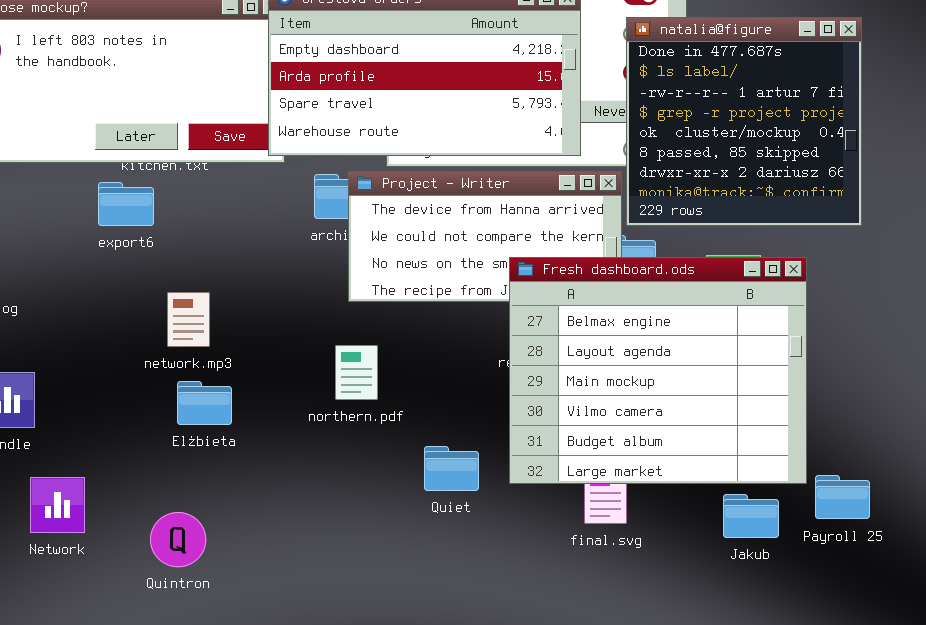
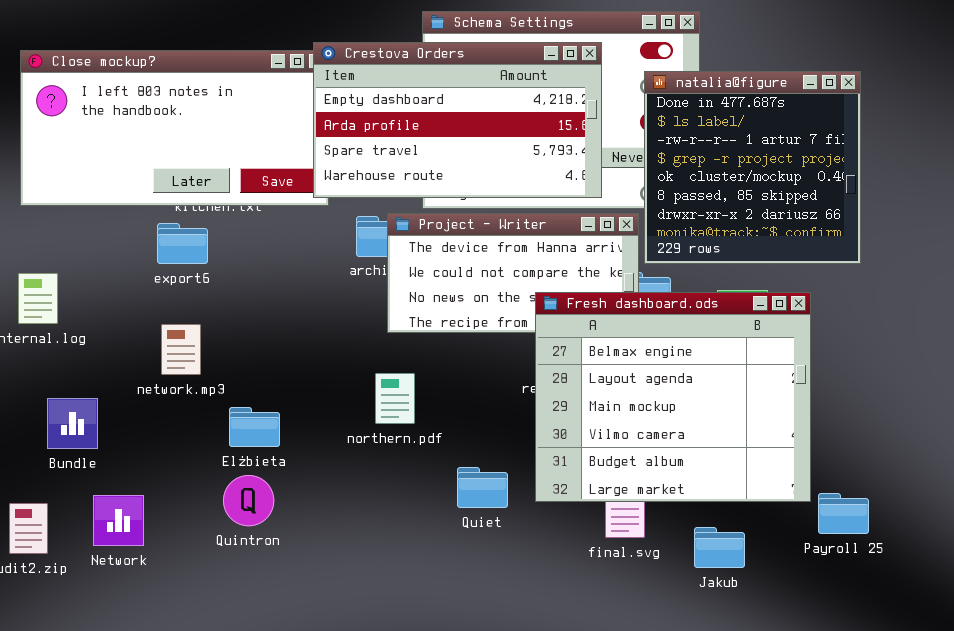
network.mp3: [167,292,210,347] -> [161,324,201,375], moved
Jakub: [723,494,779,538] -> [694,527,745,568], moved
Quintron: [150,512,206,567] -> [223,475,274,526], moved

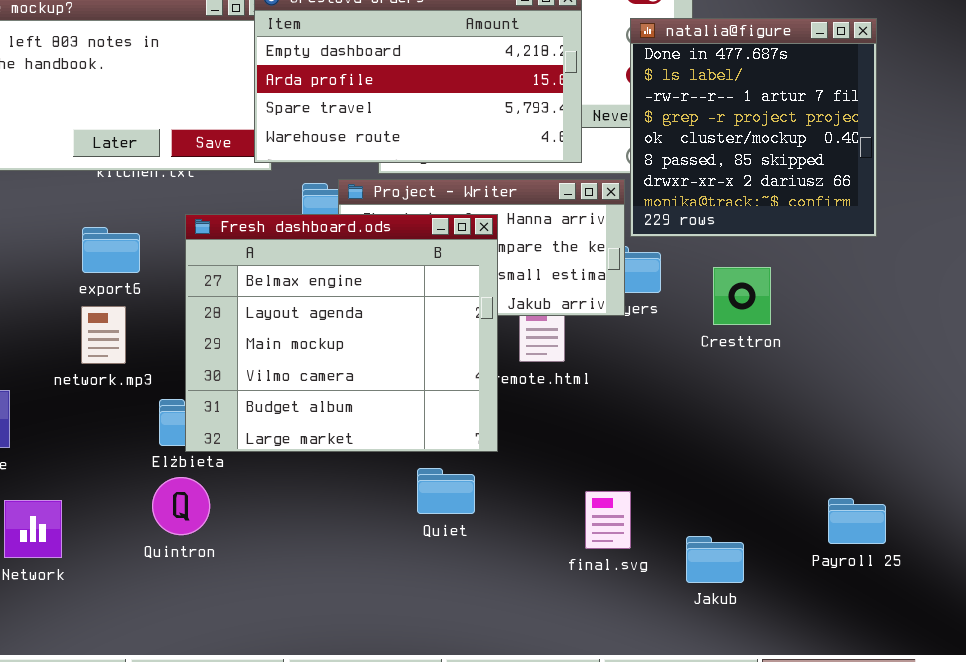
export6: [157,223,208,264] -> [82,227,140,273], moved
Fresh dashboard.ods: [535,292,811,502] -> [185,214,498,452], moved

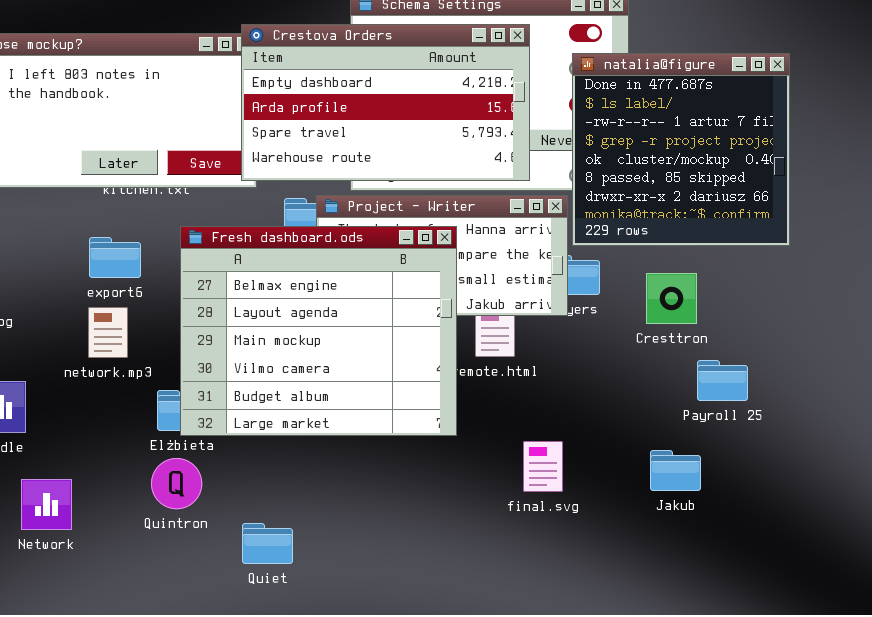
Quiet: [417,468,475,514] -> [242,523,293,564], moved
final.svg: [585,491,631,549] -> [523,441,563,492], moved
Payroll 25: [828,498,886,544] -> [697,360,748,401], moved
Jakub: [686,536,744,583] -> [650,450,701,491], moved

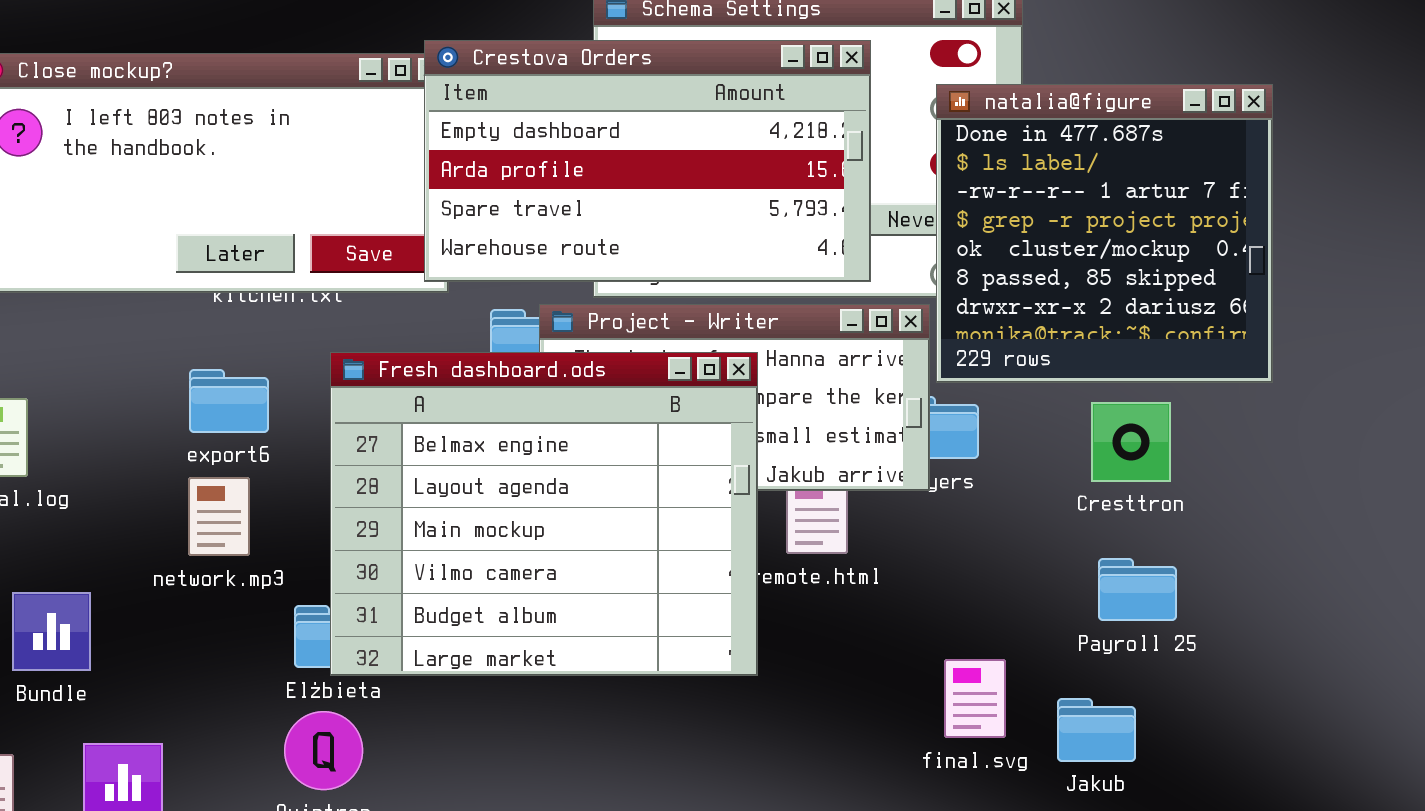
Cresttron: [646,273,697,324] -> [1091,402,1171,482], moved
Payroll 25: [697,360,748,401] -> [1098,558,1177,621], moved
final.svg: [523,441,563,492] -> [944,659,1006,738], moved

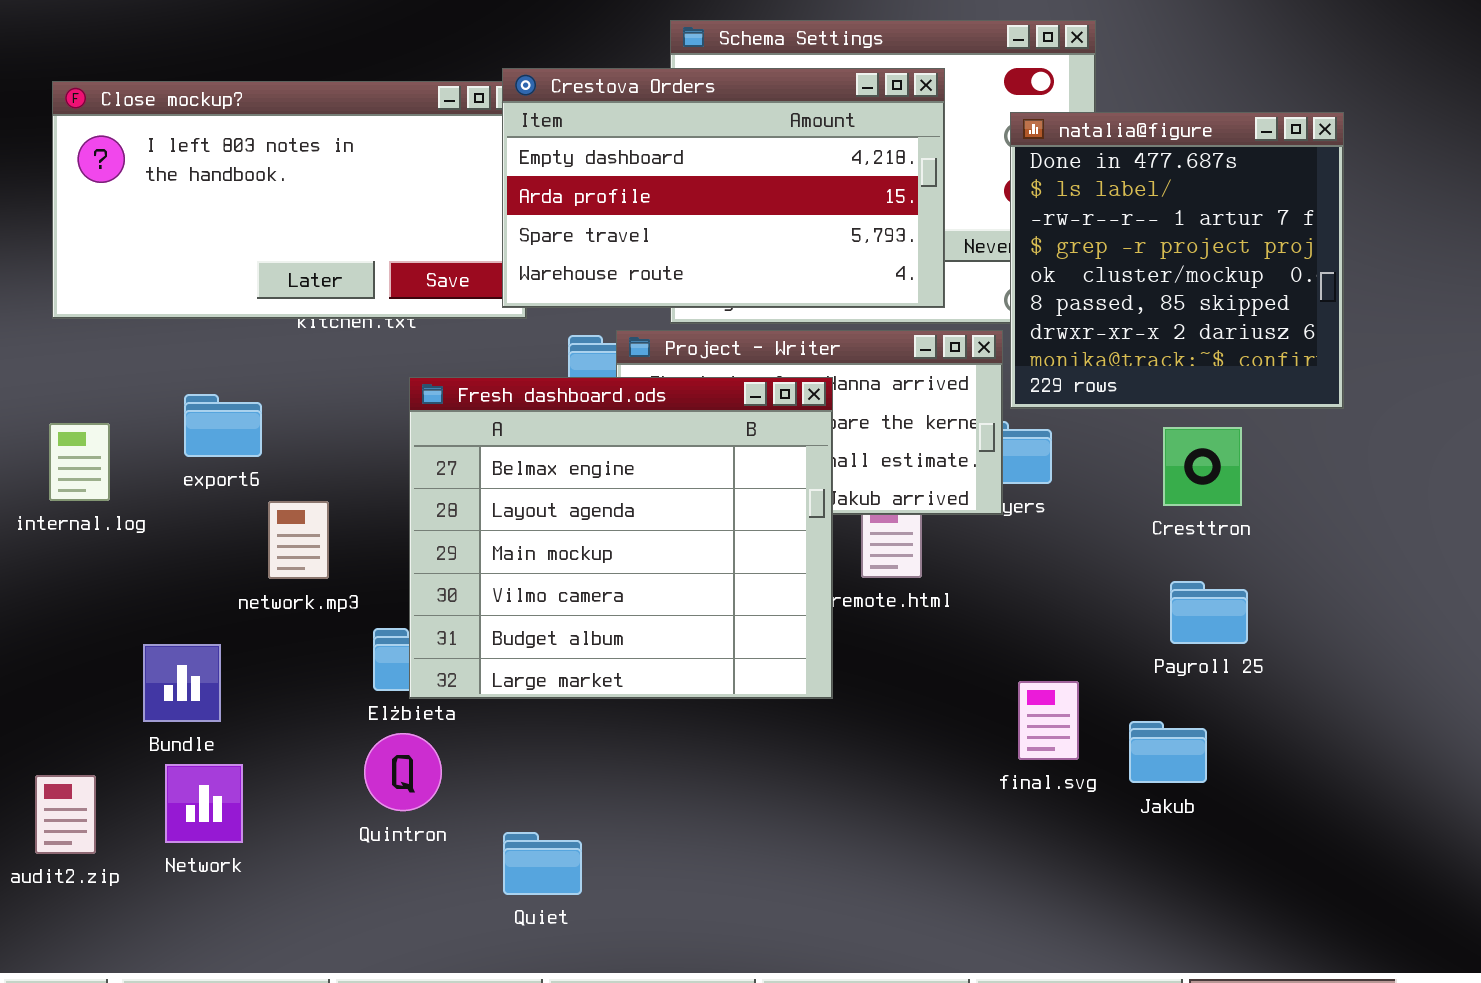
export6: [189,369,269,433] -> [184,394,262,457], moved
Bundle: [12,592,91,671] -> [143,644,221,722], moved

